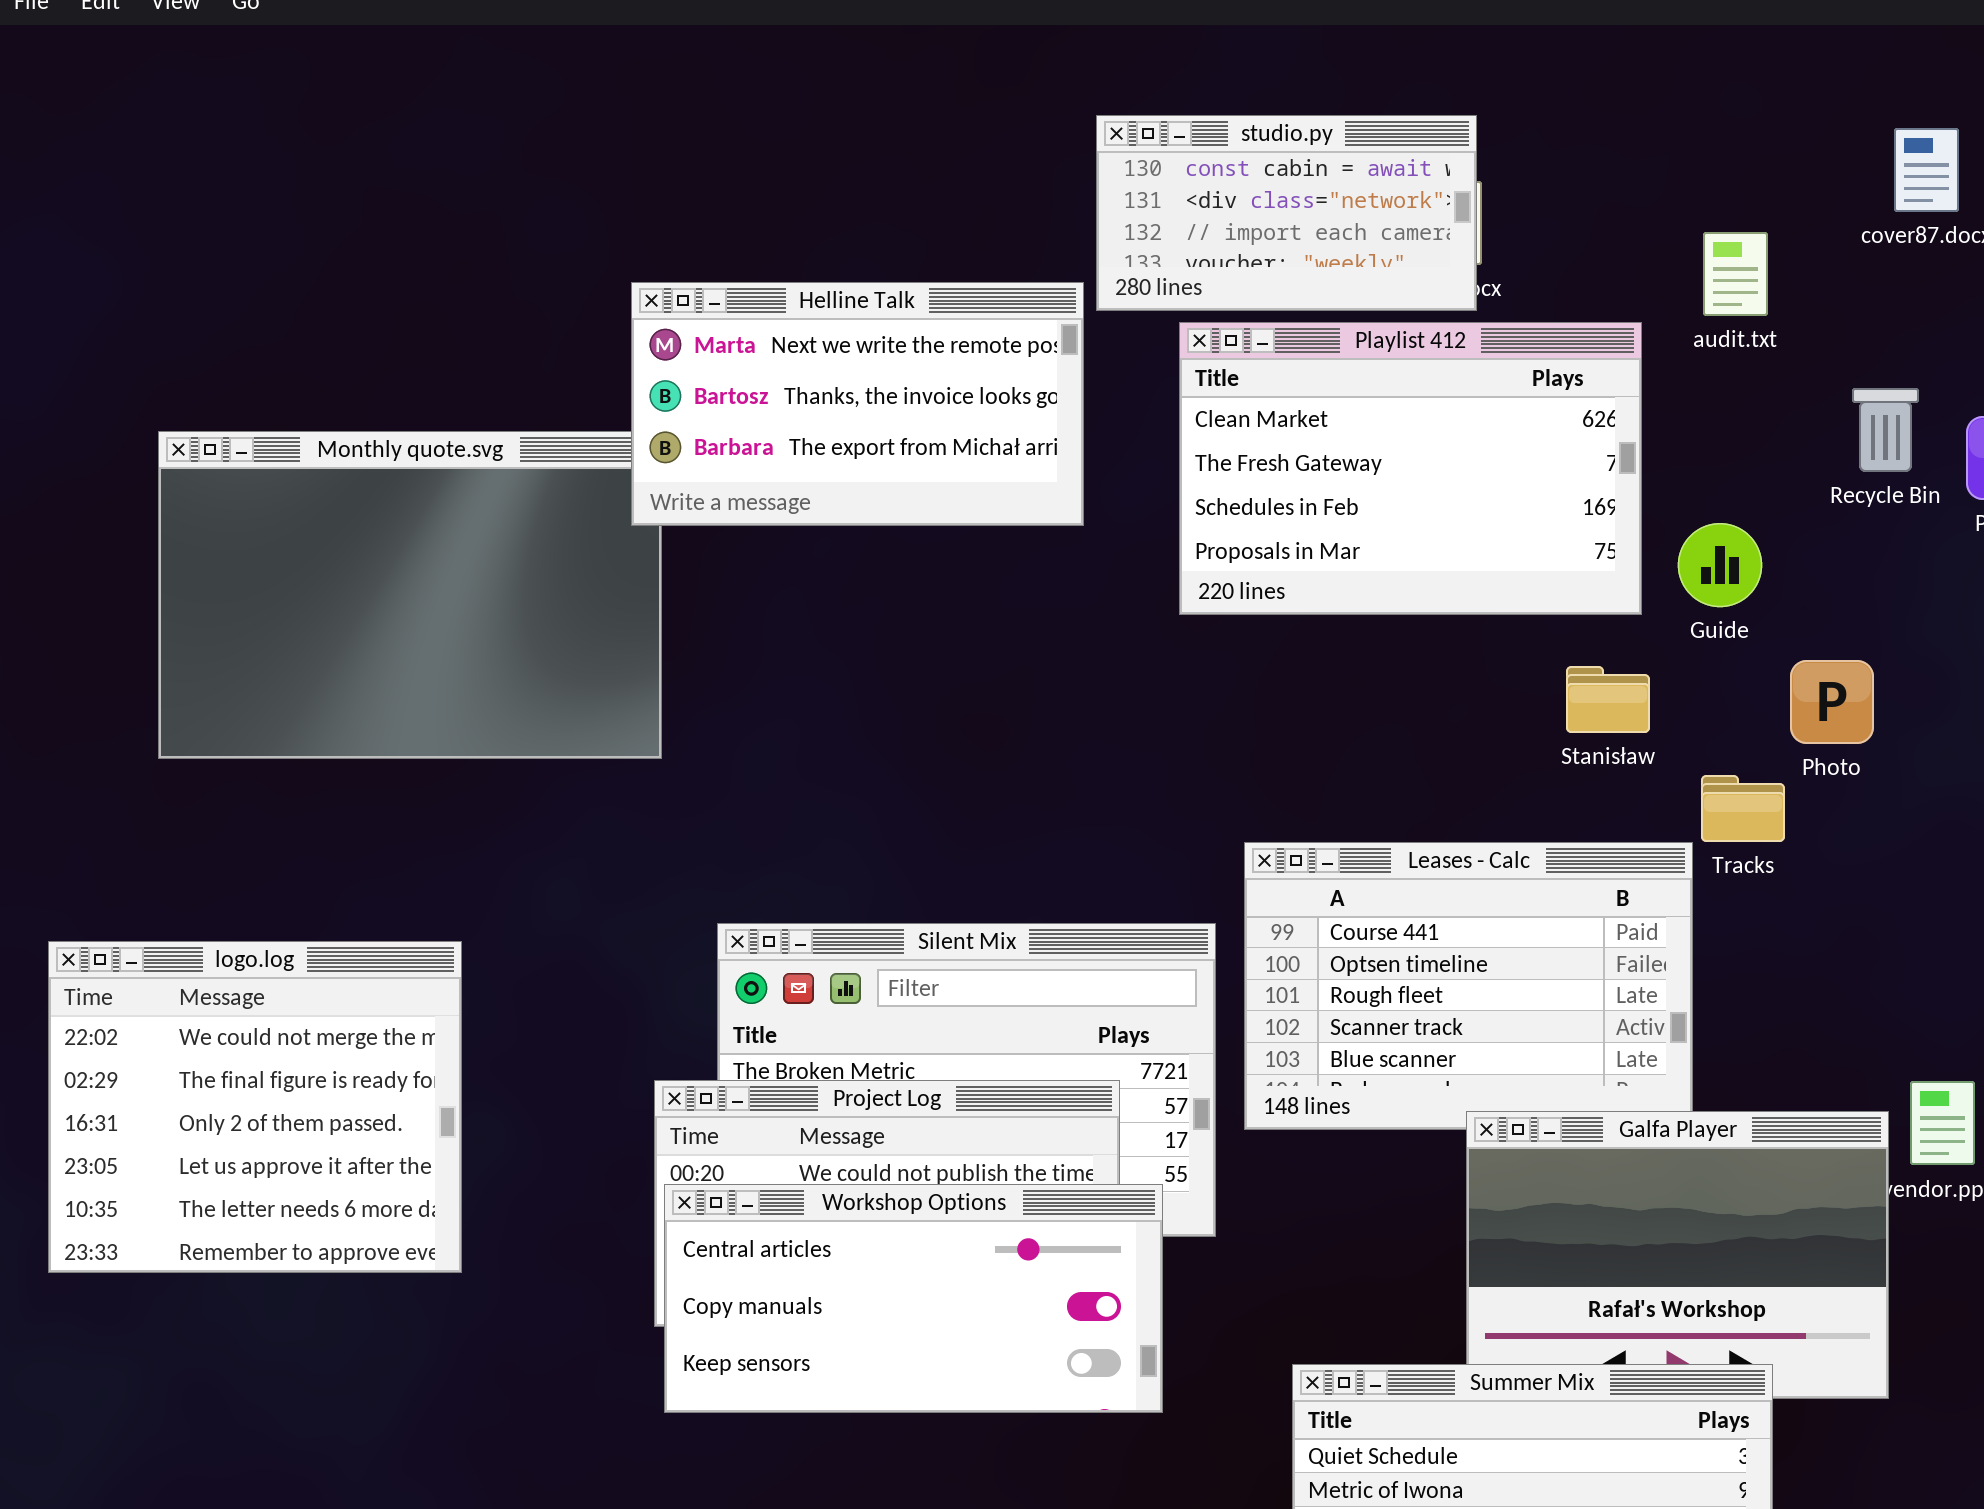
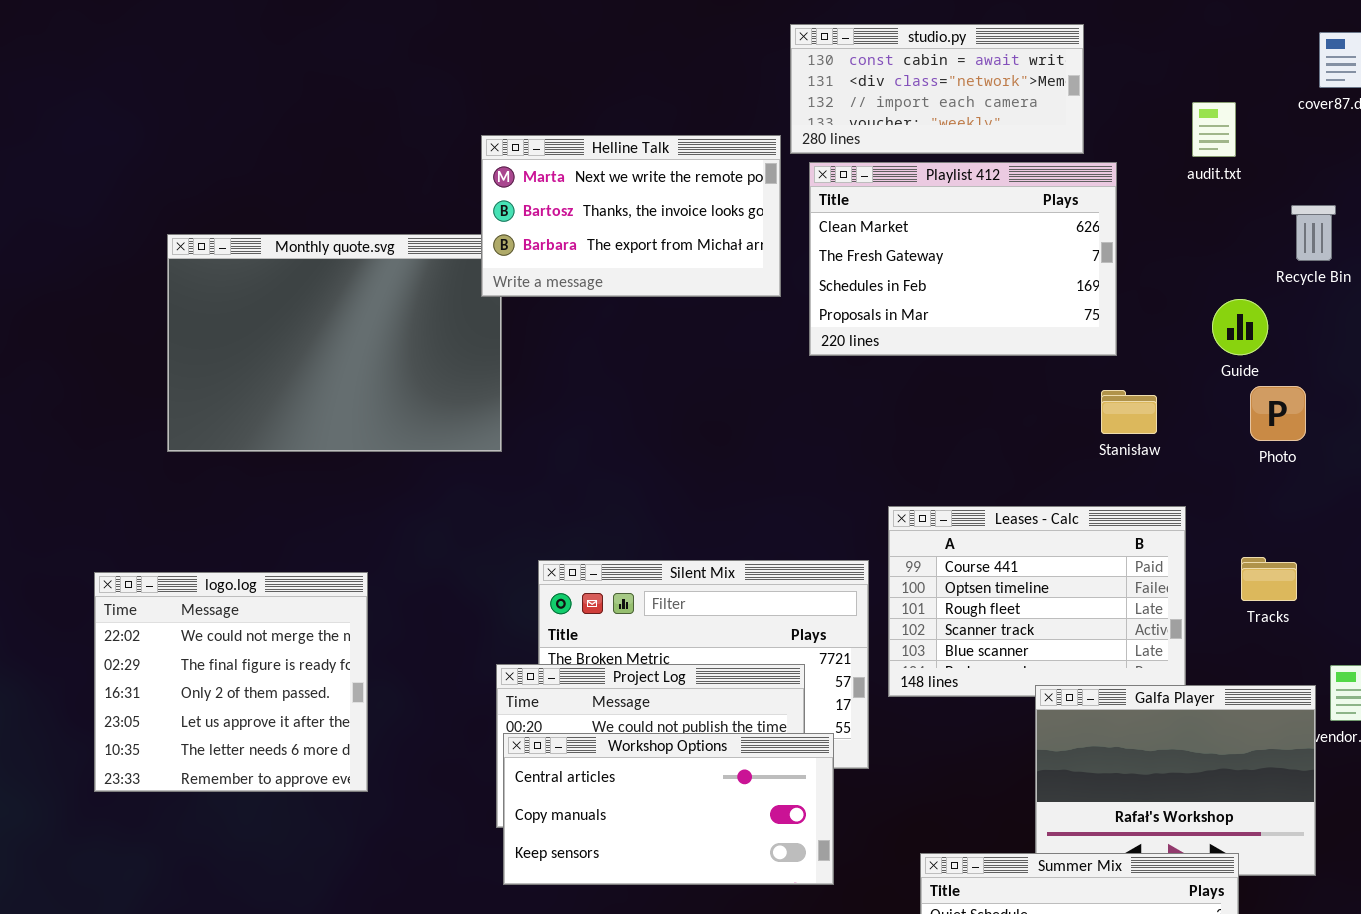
studio.py: [1096,115,1477,311] -> [790,24,1084,154], resized
Playlist 412: [1179,322,1642,615] -> [809,162,1117,356], moved
Guide: [1678,523,1762,607] -> [1212,299,1268,355], moved
Tracks: [1701,775,1785,842] -> [1241,557,1297,601], moved

